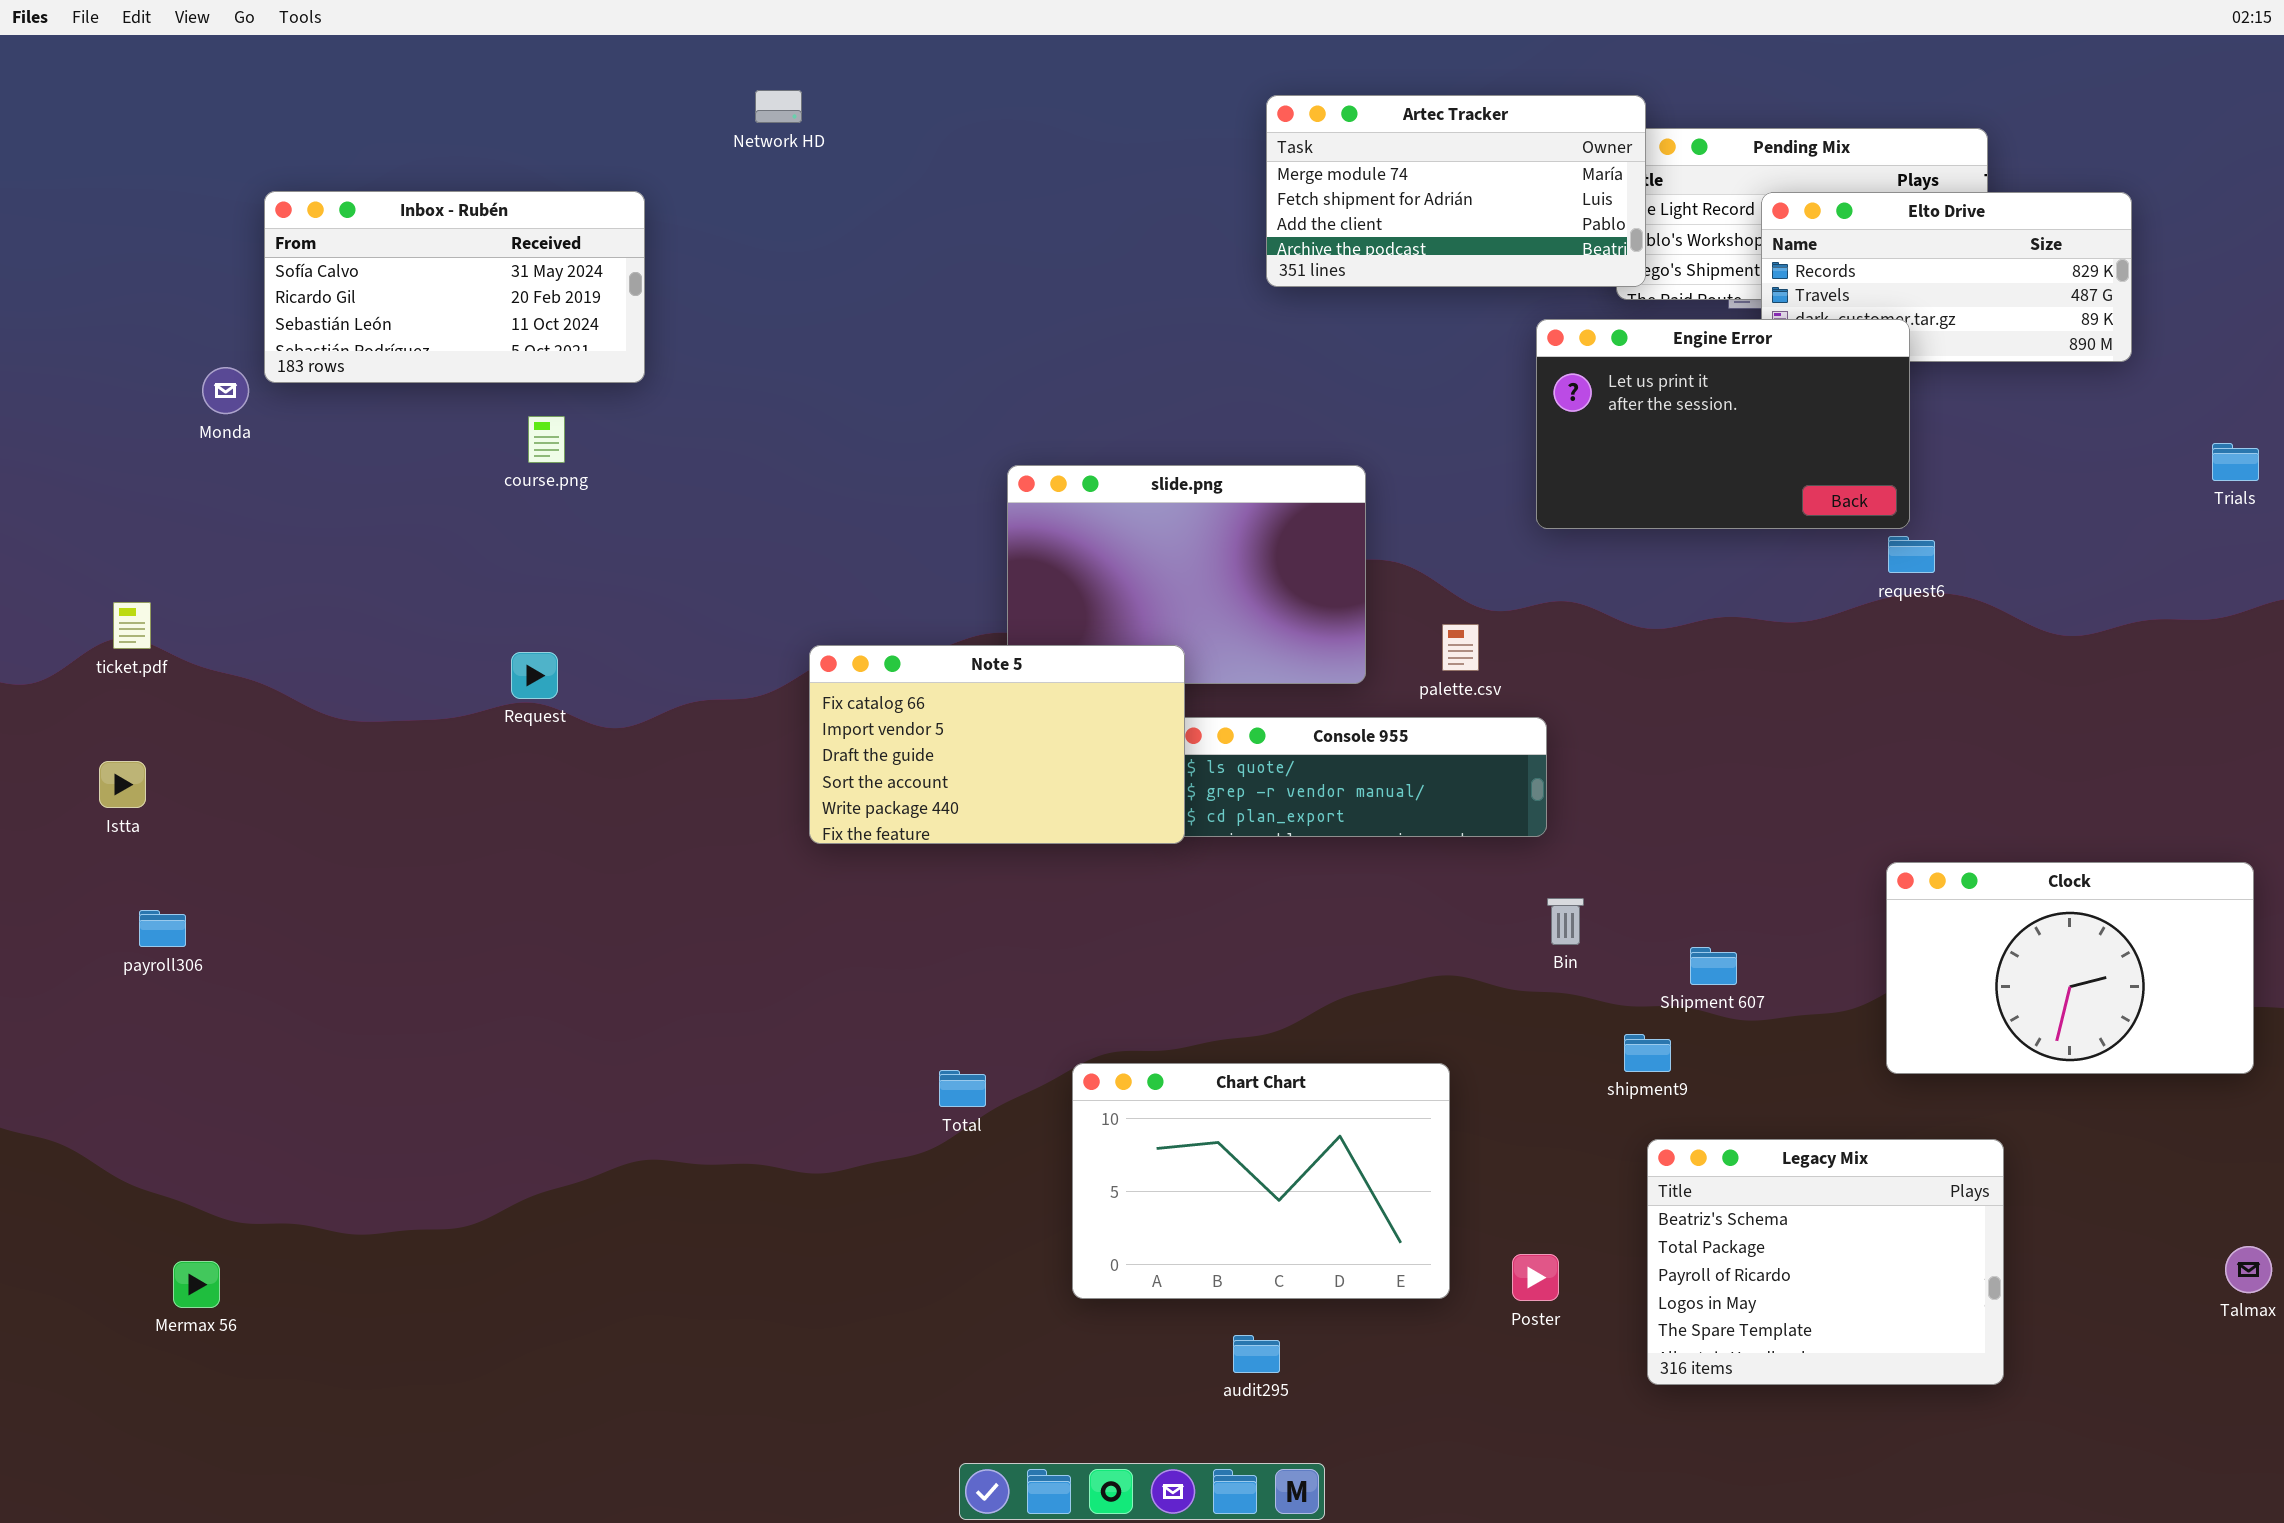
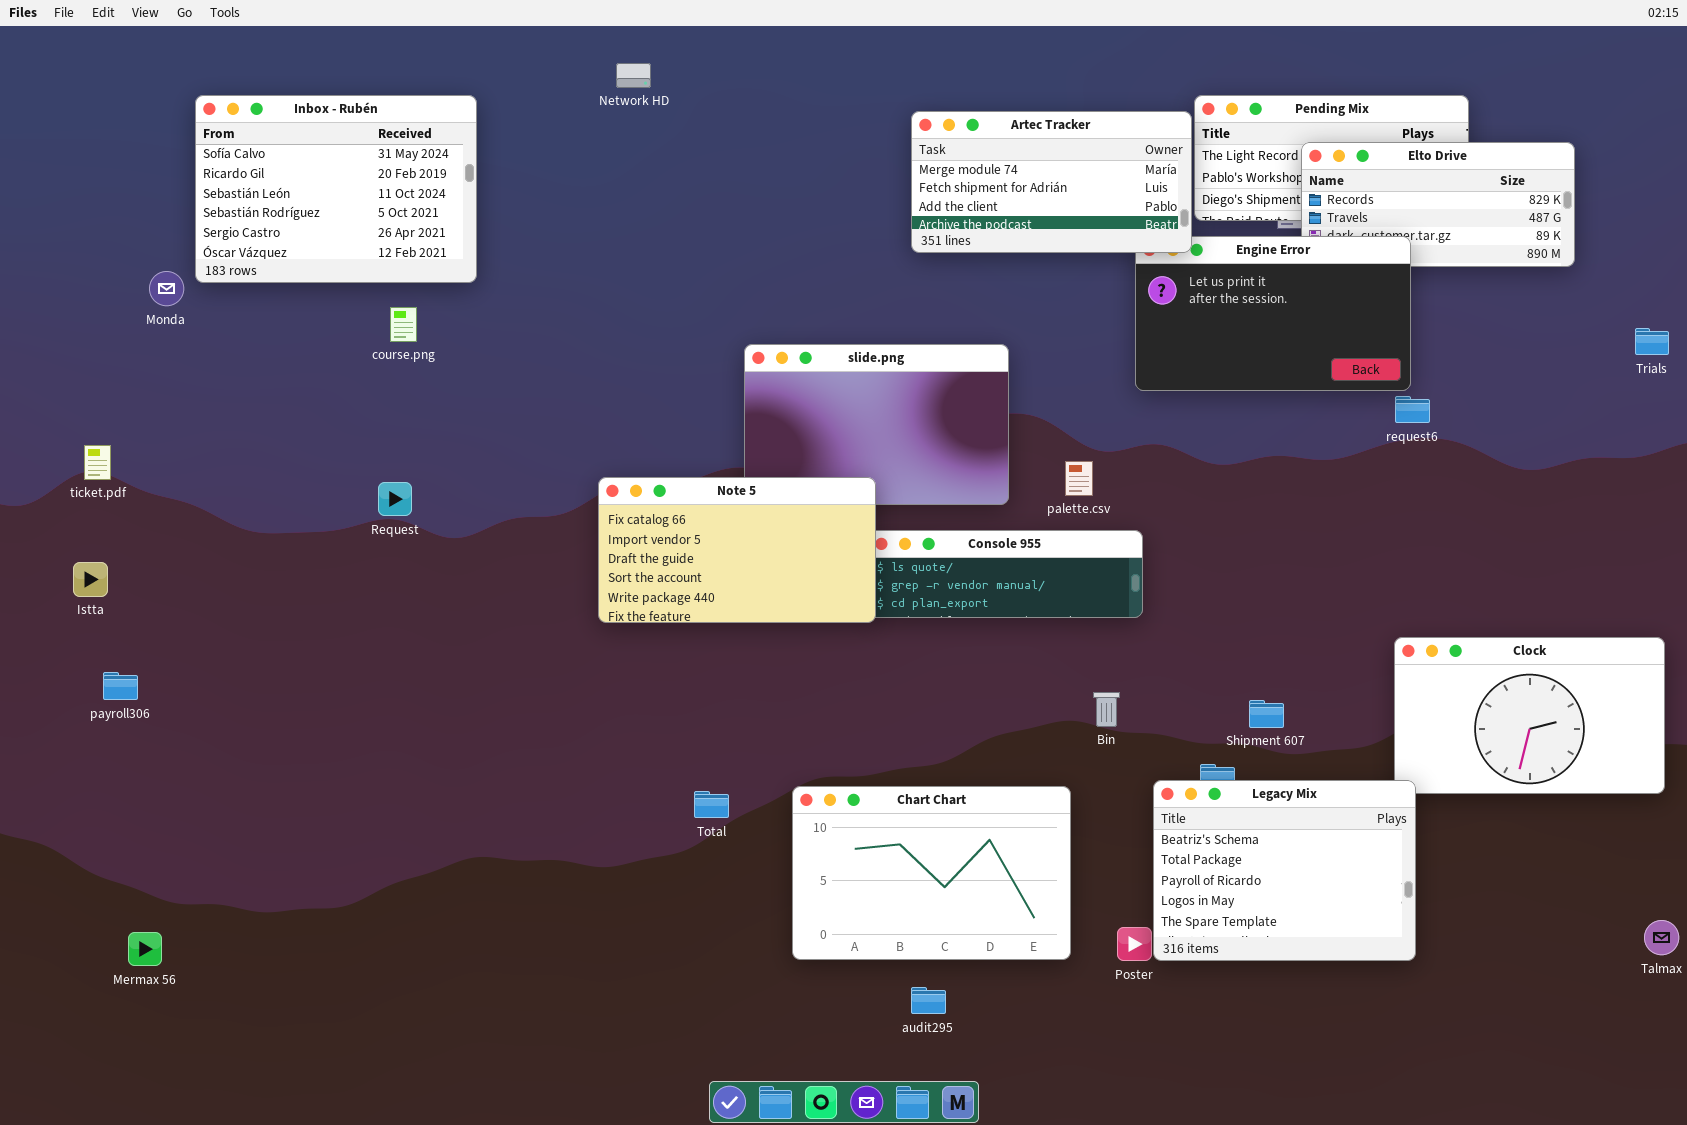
Network HD: [755,90,802,123] -> [616,63,651,88], moved
Artec Tracker: [1266,95,1646,287] -> [911,111,1192,253], moved
Inbox - Rubén: [264,191,645,383] -> [195,95,477,283], resized
Bin: [1547,898,1584,945] -> [1093,692,1120,727], moved
Legacy Mix: [1647,1139,2004,1385] -> [1153,780,1416,961], moved

